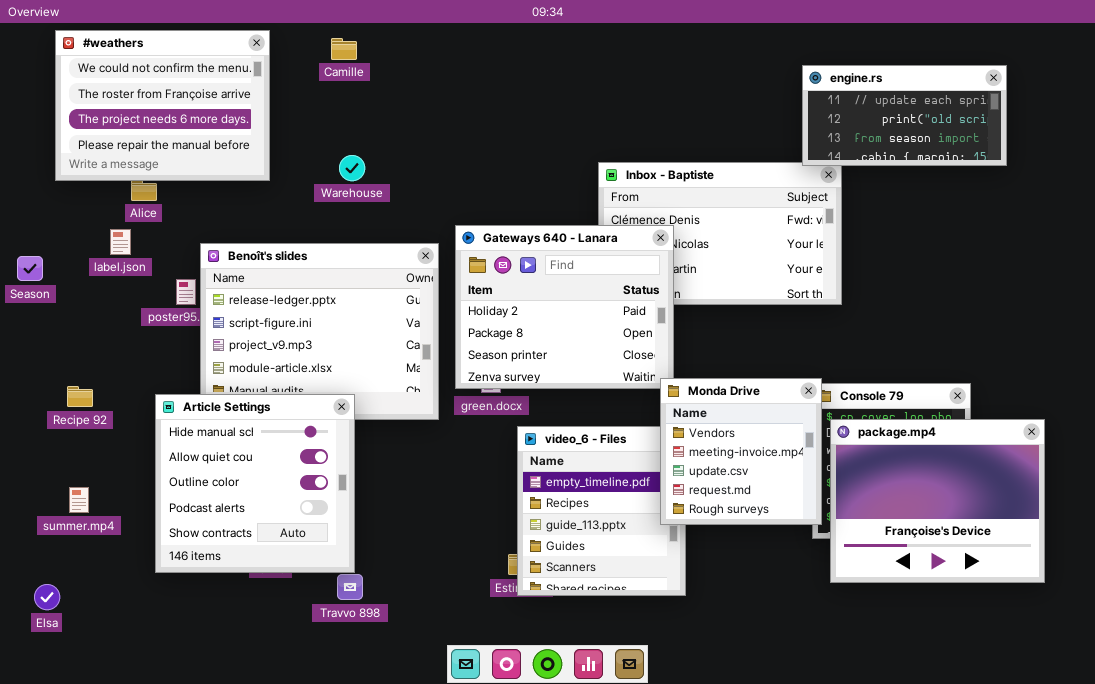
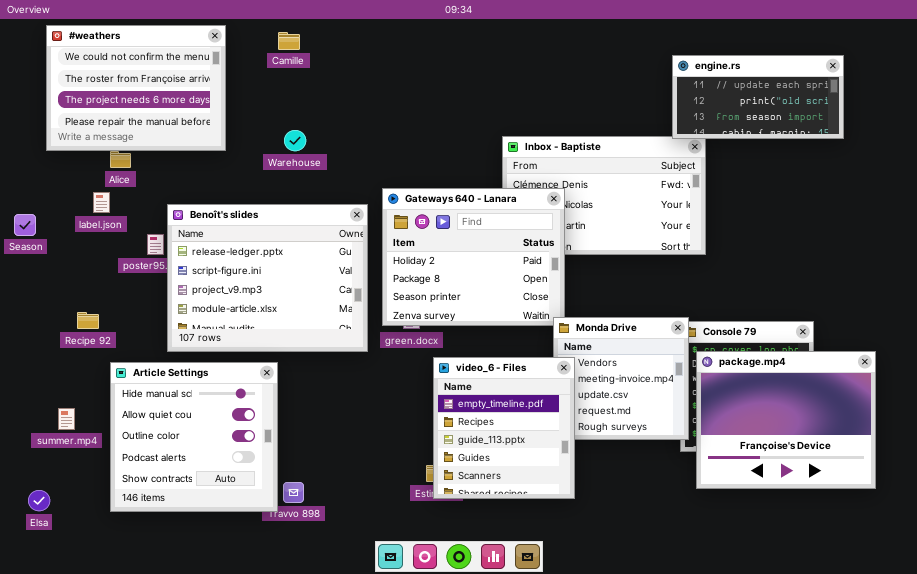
Recipe 92: [67,386,93,407] -> [77,312,99,329], moved
Article Settings: [155,394,355,573] -> [110,362,278,512], moved
video_6 - Files: [517,426,686,596] -> [433,357,575,499], raised

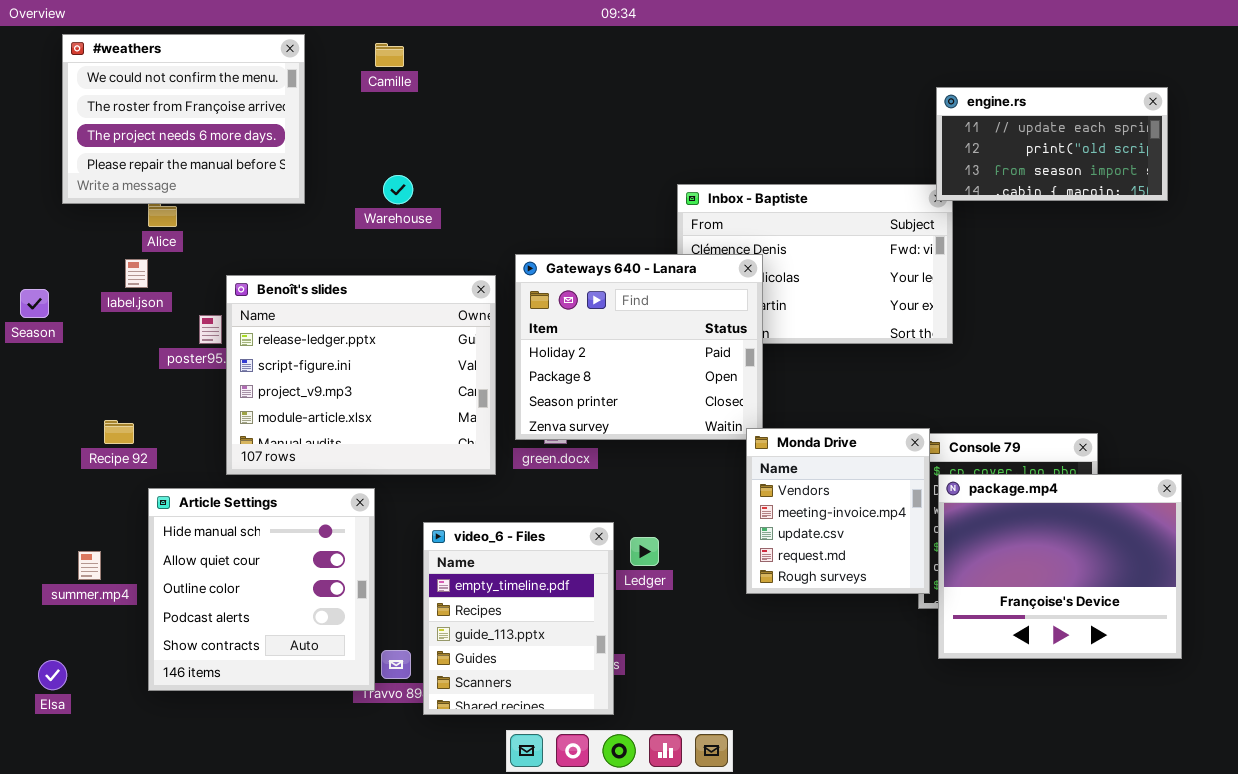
engine.rs: [672,55,844,139] -> [936,87,1168,201], moved
video_6 - Files: [433,357,575,499] -> [423,522,614,715], moved

